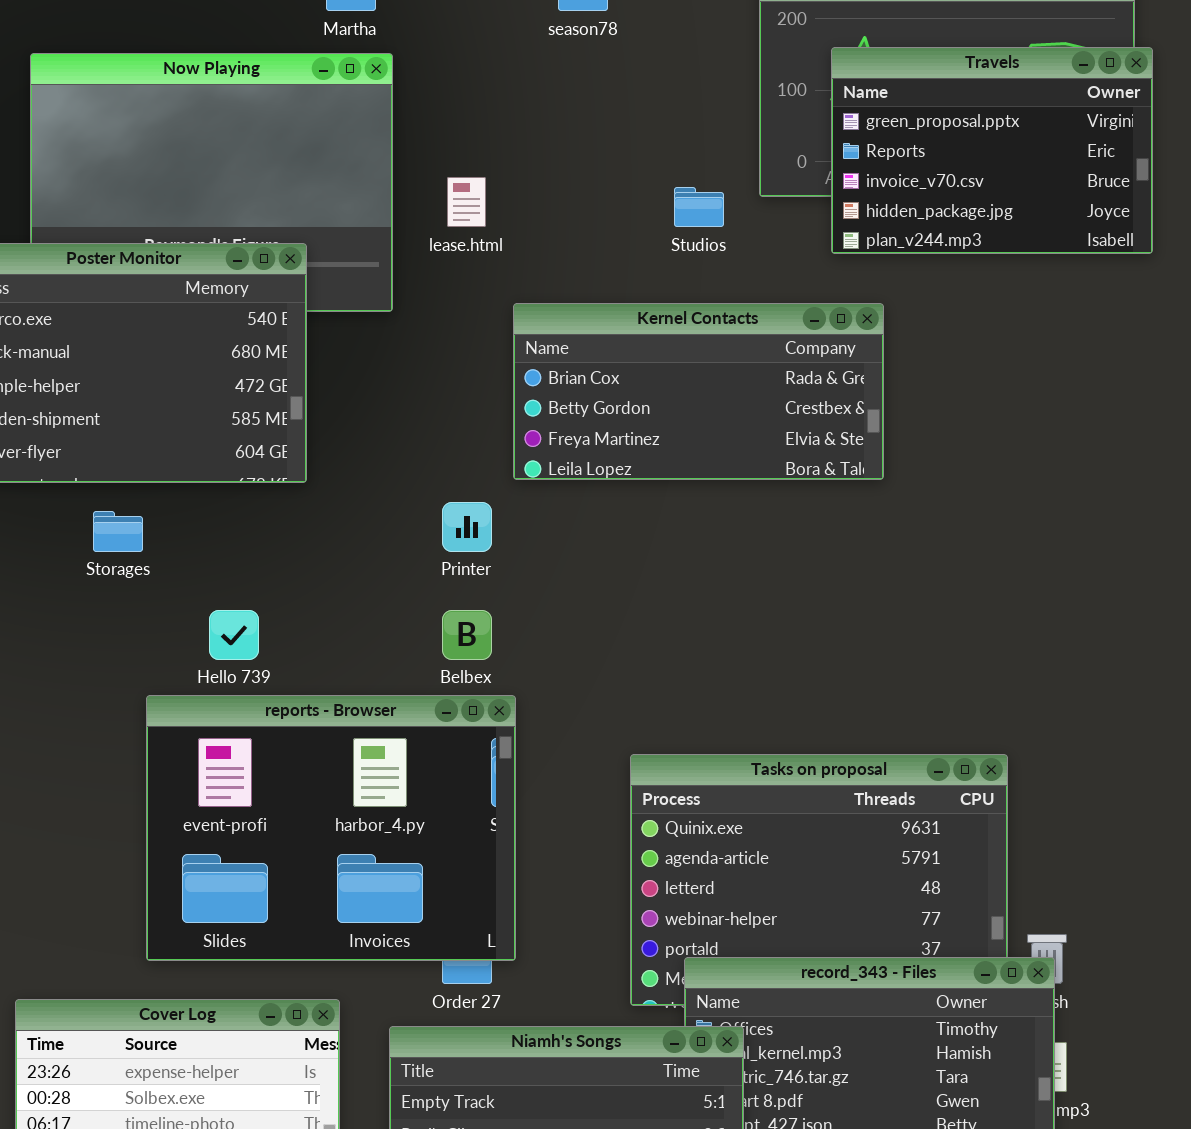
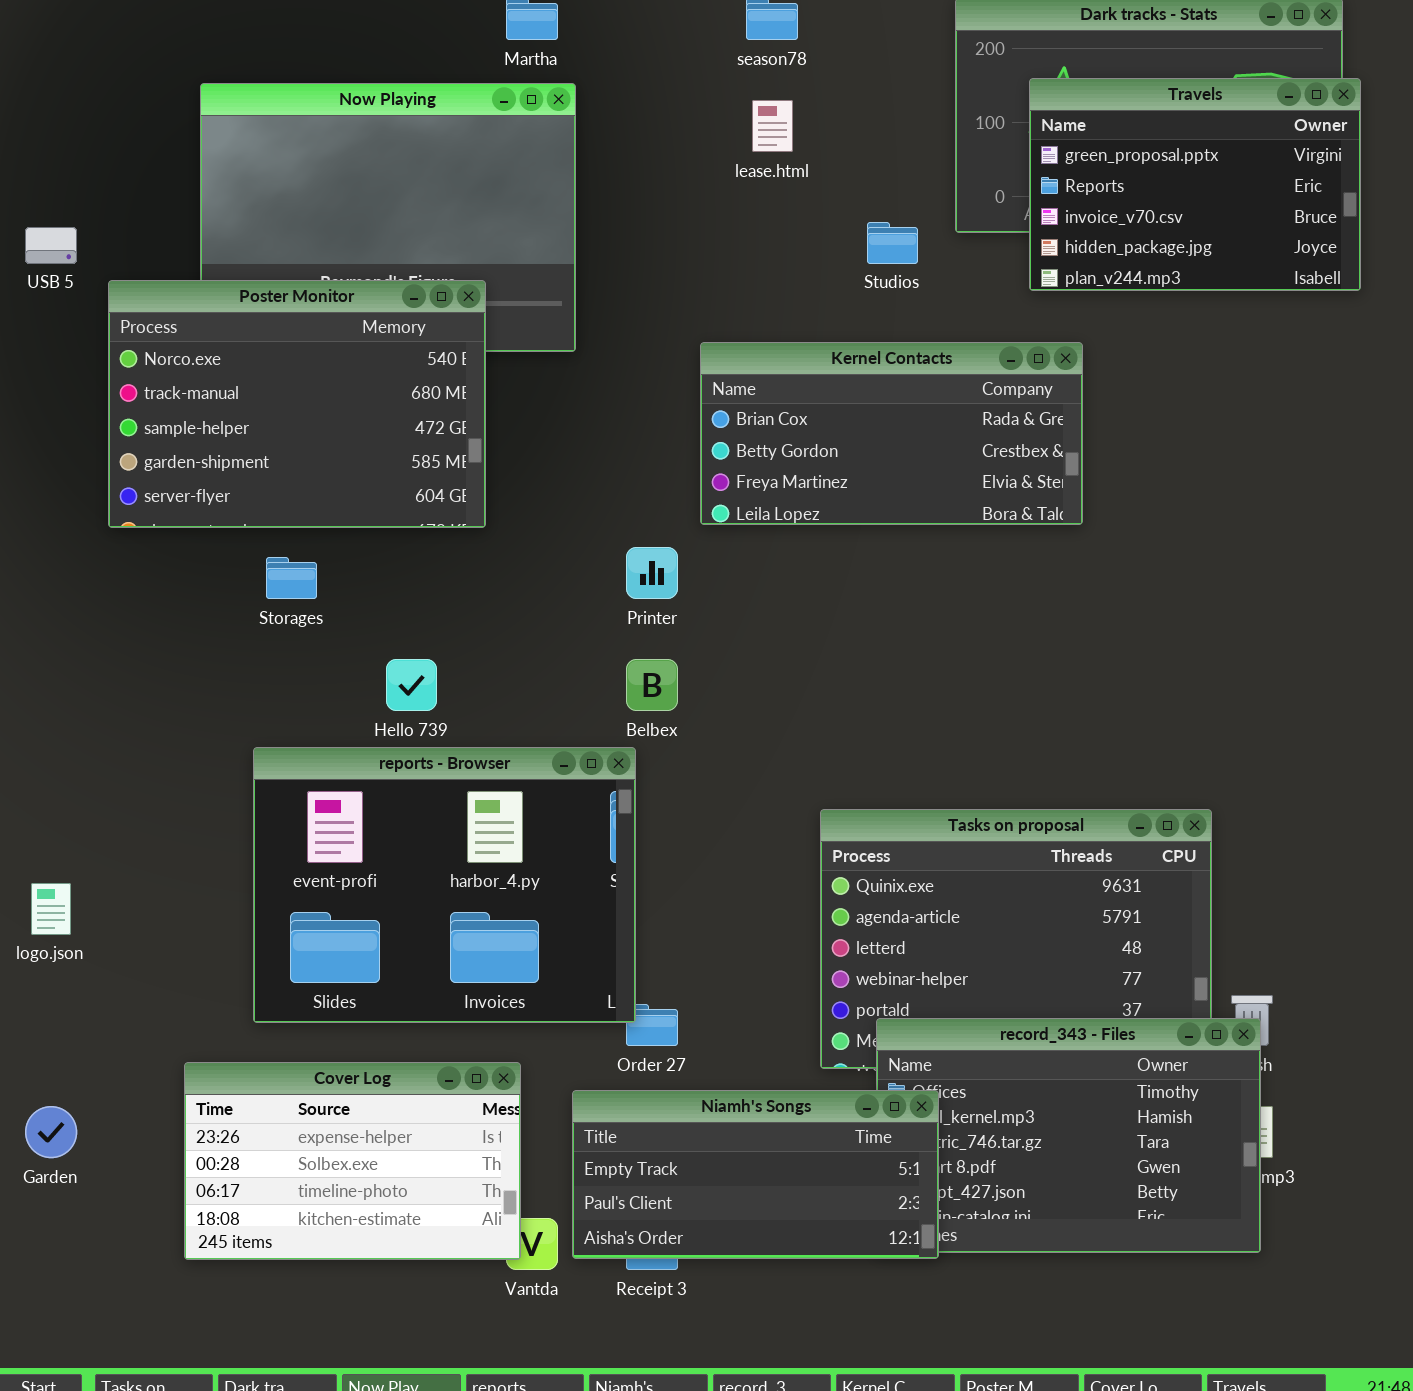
lease.html: [447,177,486,227] -> [752,100,793,152], moved
reports - Browser: [146,695,516,961] -> [253,747,636,1023], moved

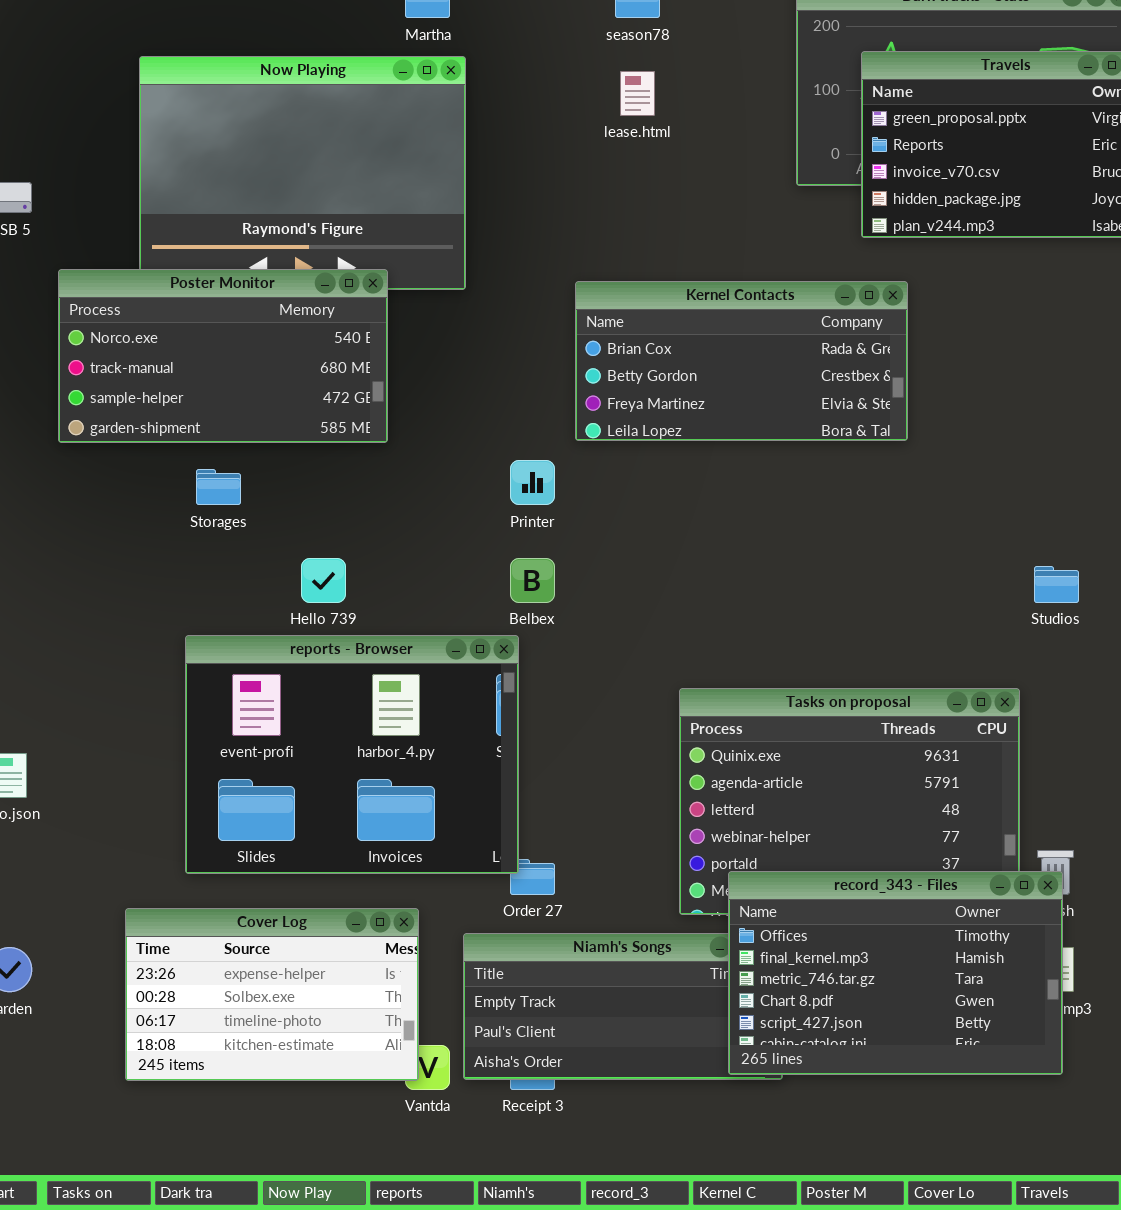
Studios: [867,222,918,264] -> [1034,566,1079,603], moved
Poster Monitor: [108,280,486,528] -> [58,269,388,443], resized
record_343 - Files: [876,1018,1261,1253] -> [728,871,1063,1075], raised

